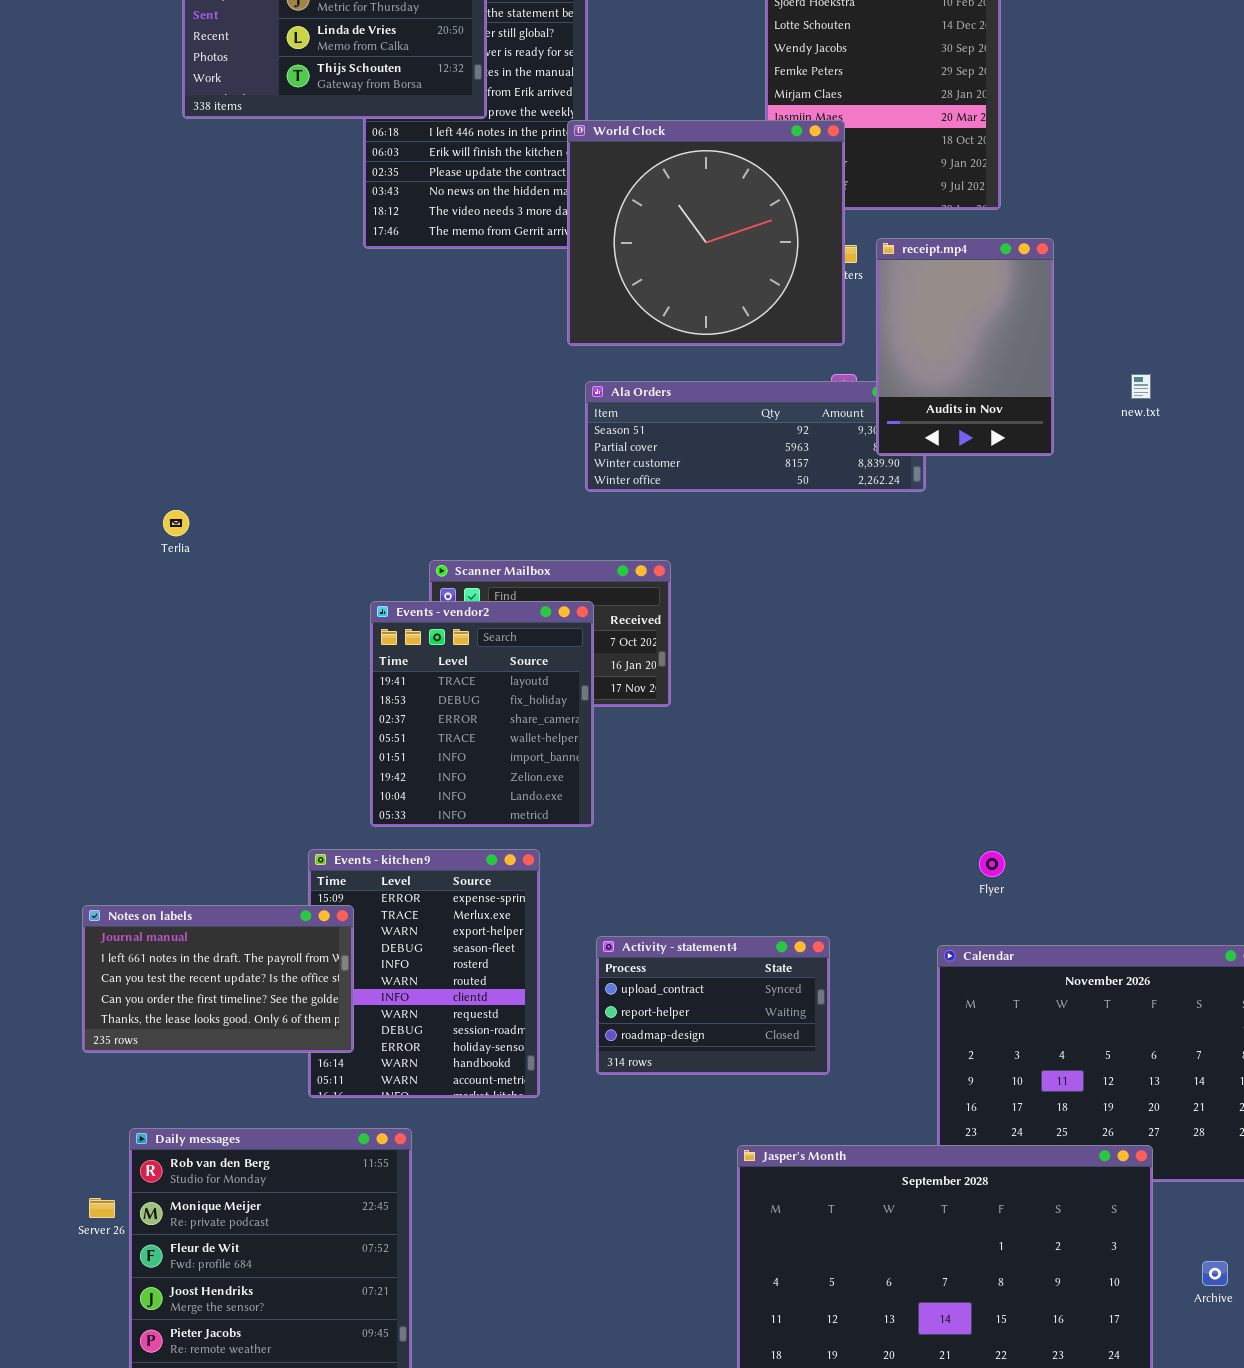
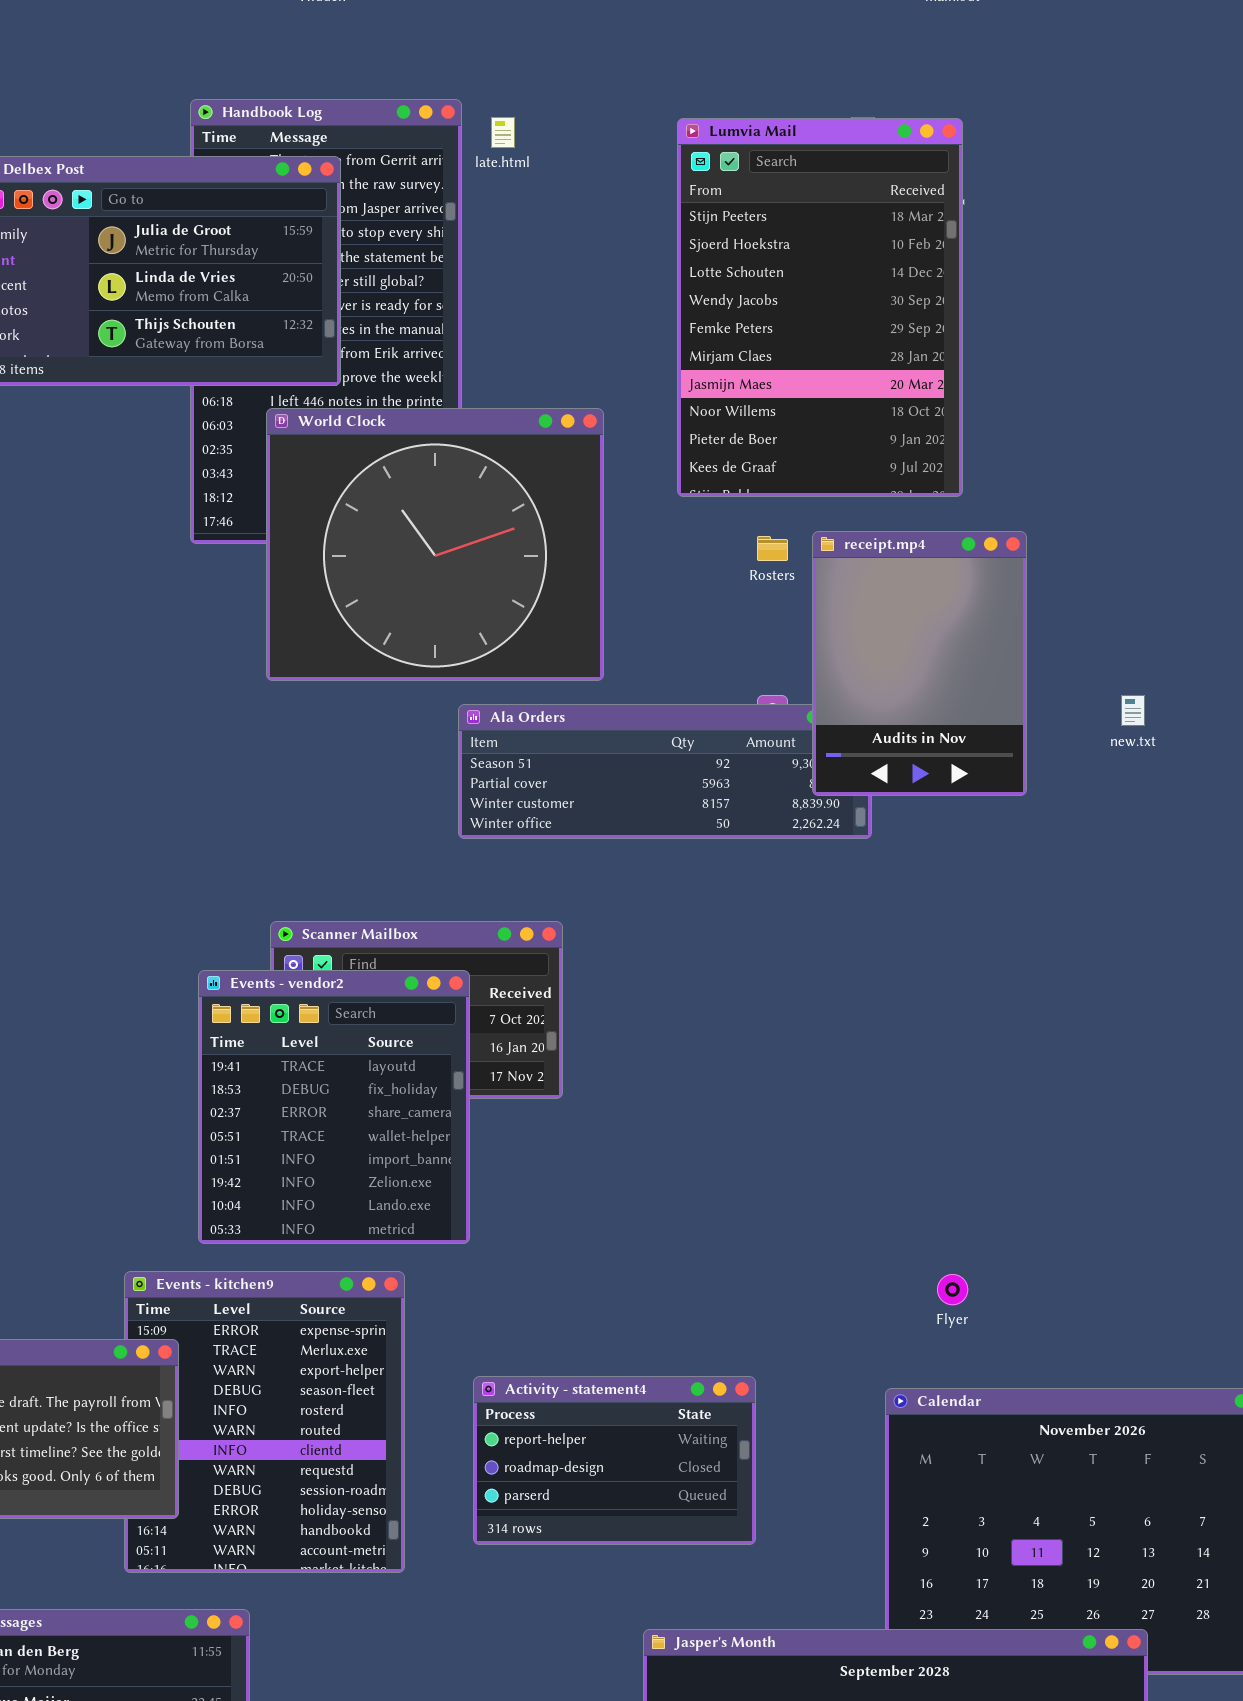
World Clock: [567,120,845,346] -> [266,408,604,681], moved
Activity - statement4: [596,936,830,1075] -> [473,1376,756,1545], scrolled down 1 row

